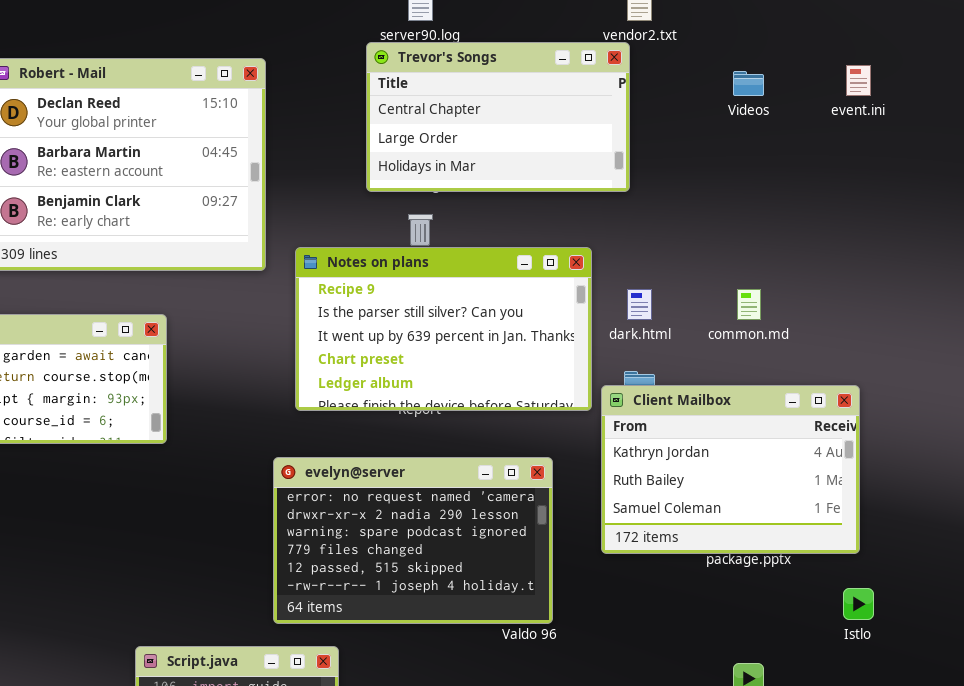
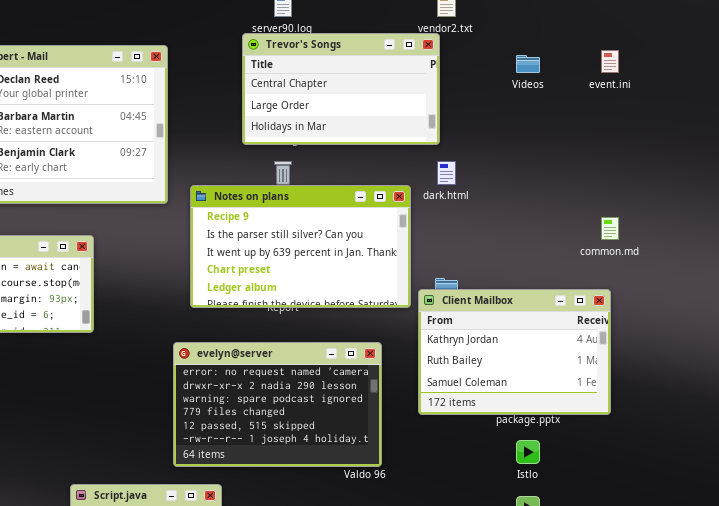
dark.html: [627,289,652,320] -> [437,161,456,185], moved
common.md: [737,289,761,320] -> [601,217,619,240], moved
Istlo: [843,588,874,620] -> [516,440,540,464], moved

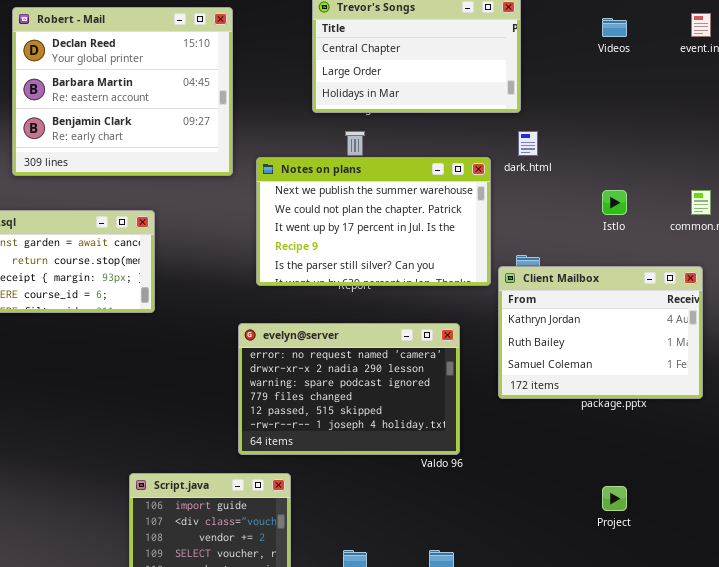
Notes on plans: [190,185,411,308] -> [256,157,491,286], scrolled up 3 rows
Istlo: [516,440,540,464] -> [602,190,627,215], moved

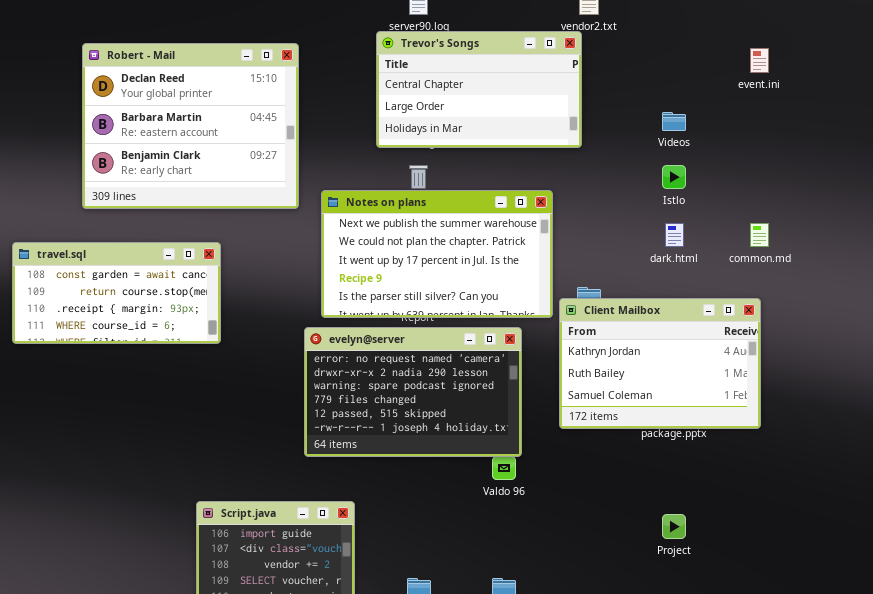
Videos: [602,18,627,37] -> [662,112,686,131], moved
dark.html: [518,131,538,156] -> [665,223,684,247], moved
Istlo: [602,190,627,215] -> [662,165,686,189], moved
evelyn@server: [238,323,460,455] -> [304,327,522,457], moved

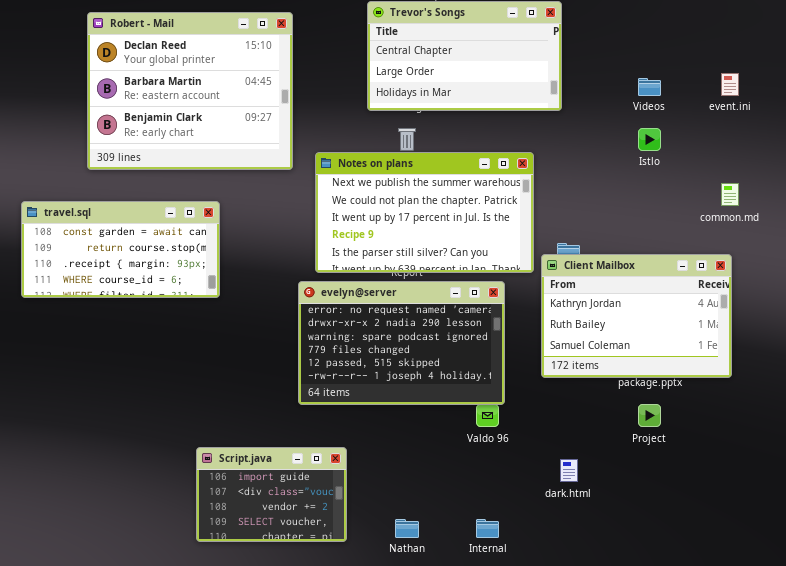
event.ini: [750,48,769,73] -> [721,73,739,96], moved
dark.html: [665,223,684,247] -> [560,459,578,482], moved
Project: [662,514,686,539] -> [638,404,661,427], moved

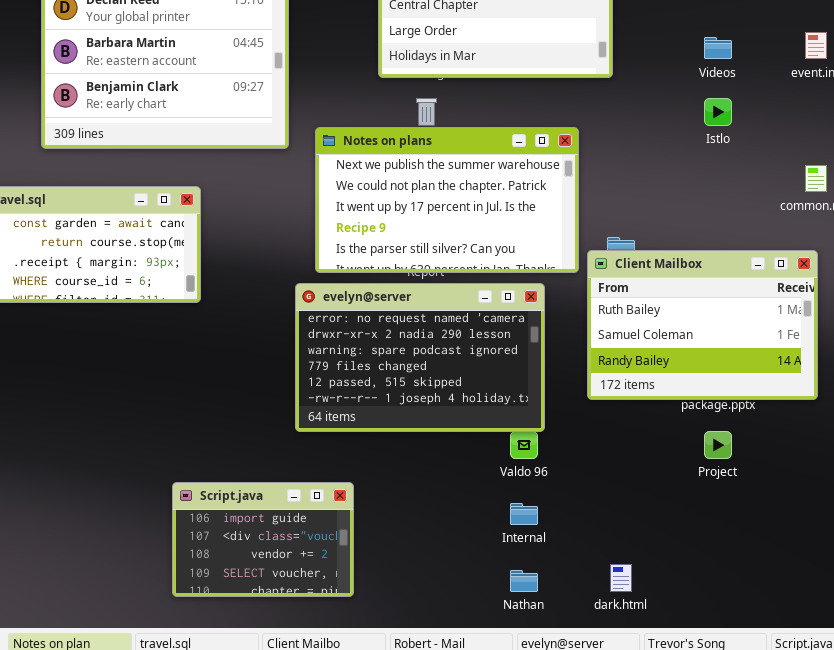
Client Mailbox: [541,254,732,378] -> [587,250,818,400], scrolled down 1 row
dark.html: [560,459,578,482] -> [610,564,632,592], moved
Nathan: [395,519,419,538] -> [510,570,538,592], moved
Internal: [476,519,499,538] -> [510,503,538,525], moved

